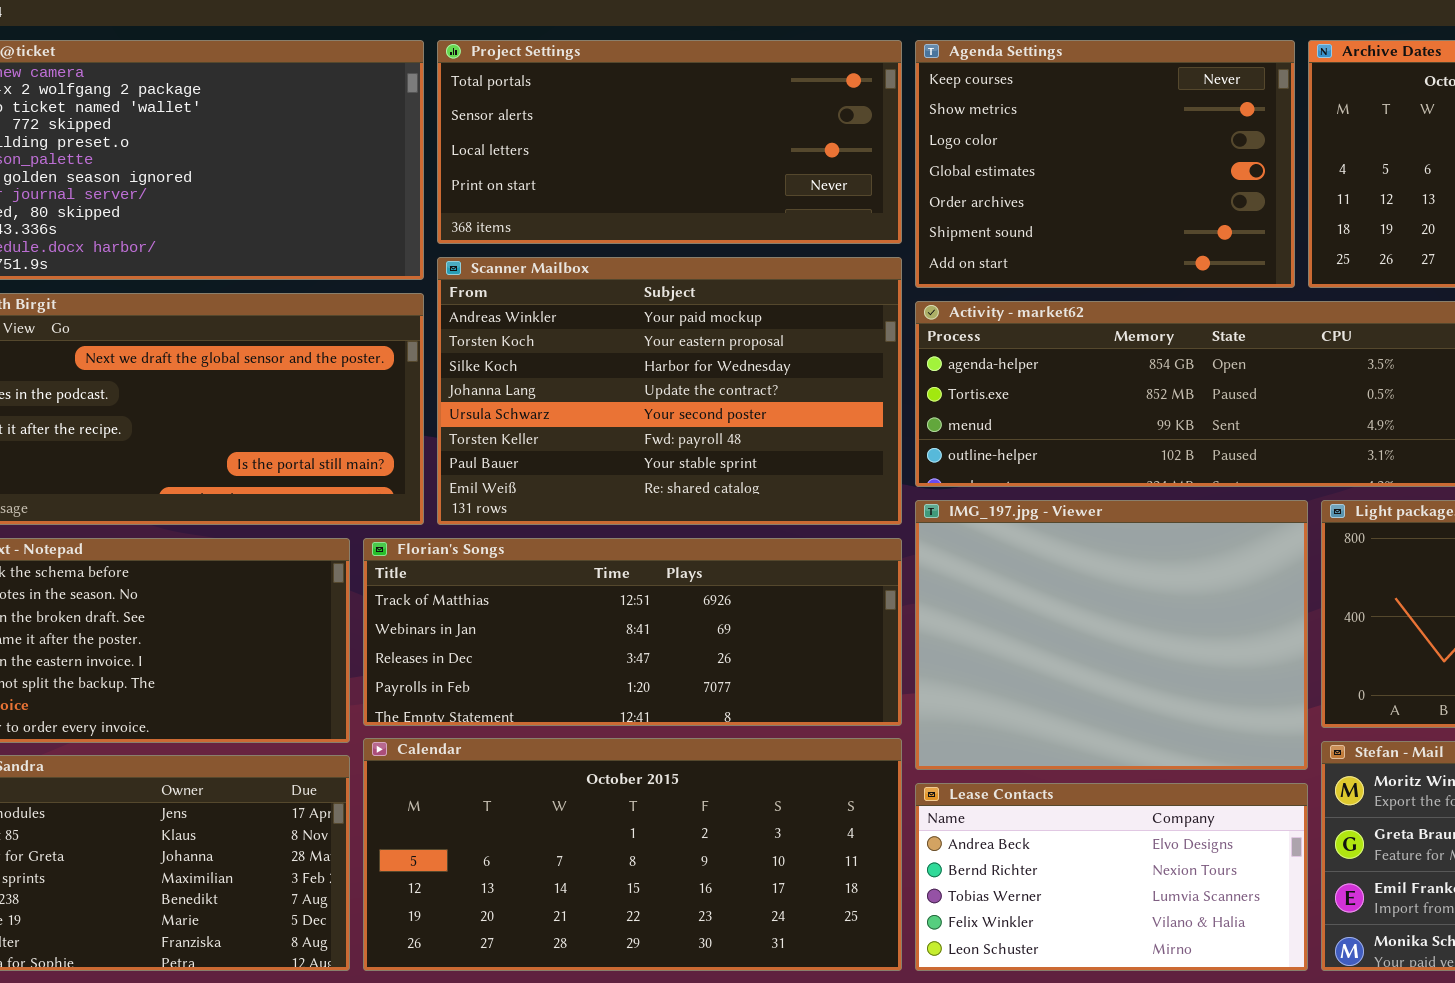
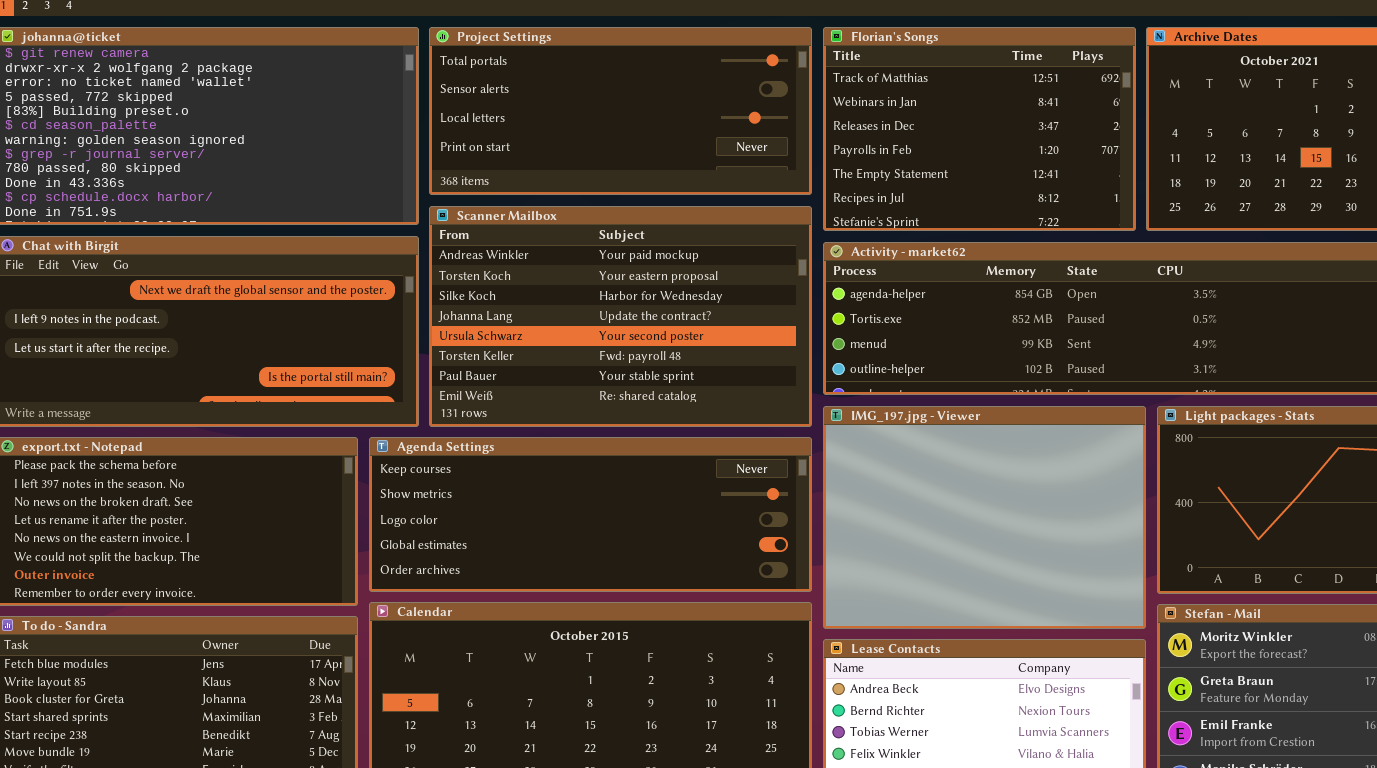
Agenda Settings: [915,40,1295,288] -> [369,437,812,592], moved, resized
Florian's Songs: [363,538,902,726] -> [823,27,1136,231], moved, resized

